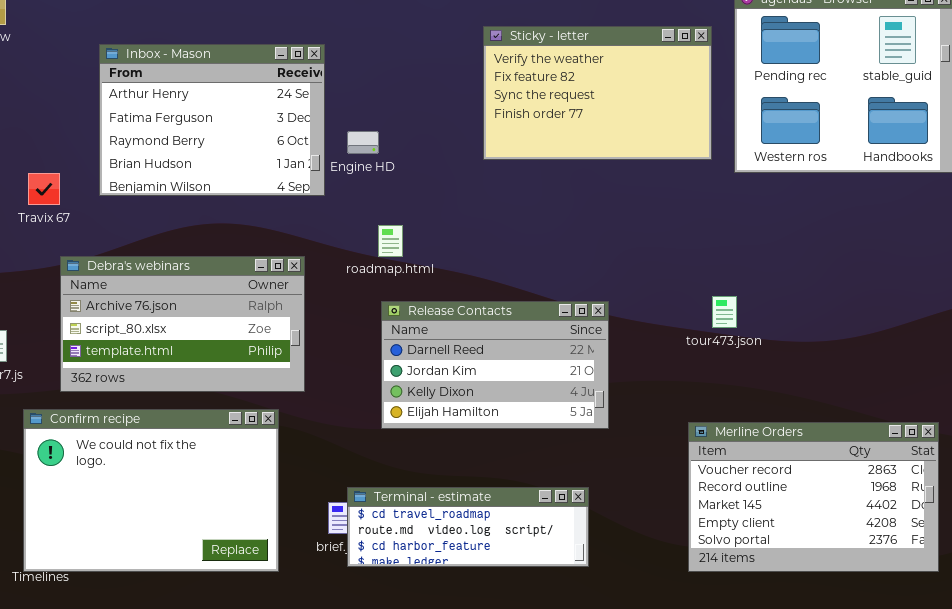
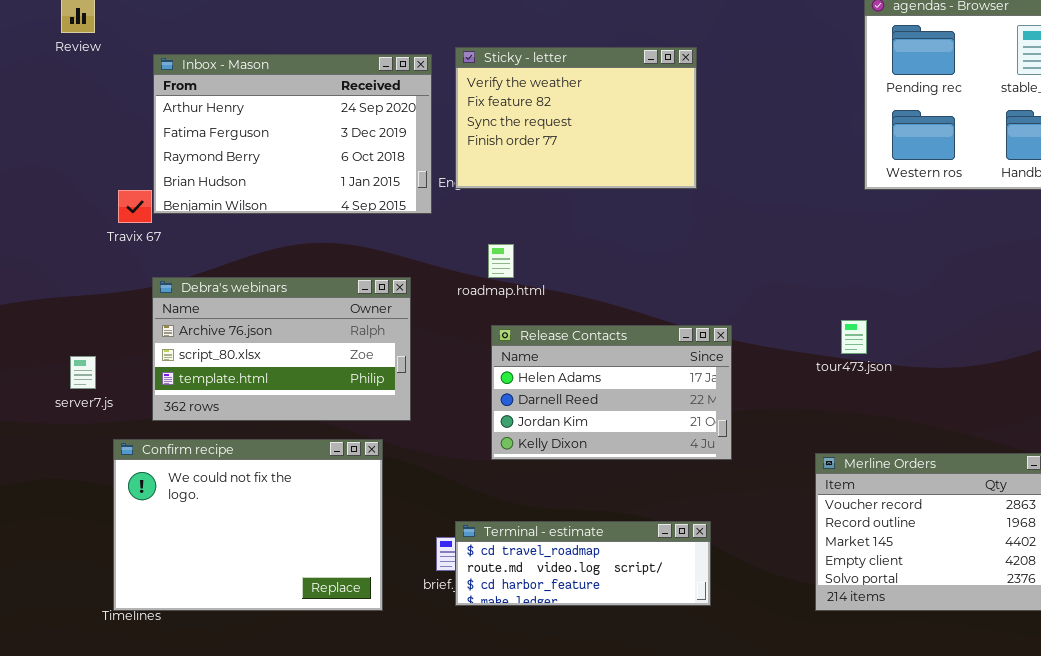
Sticky - letter: [483,26,712,160] -> [455,47,697,189], moved
Inbox - Mason: [99,44,325,196] -> [153,54,432,214], resized
Release Contacts: [381,301,609,429] -> [491,325,732,460], scrolled up 1 row

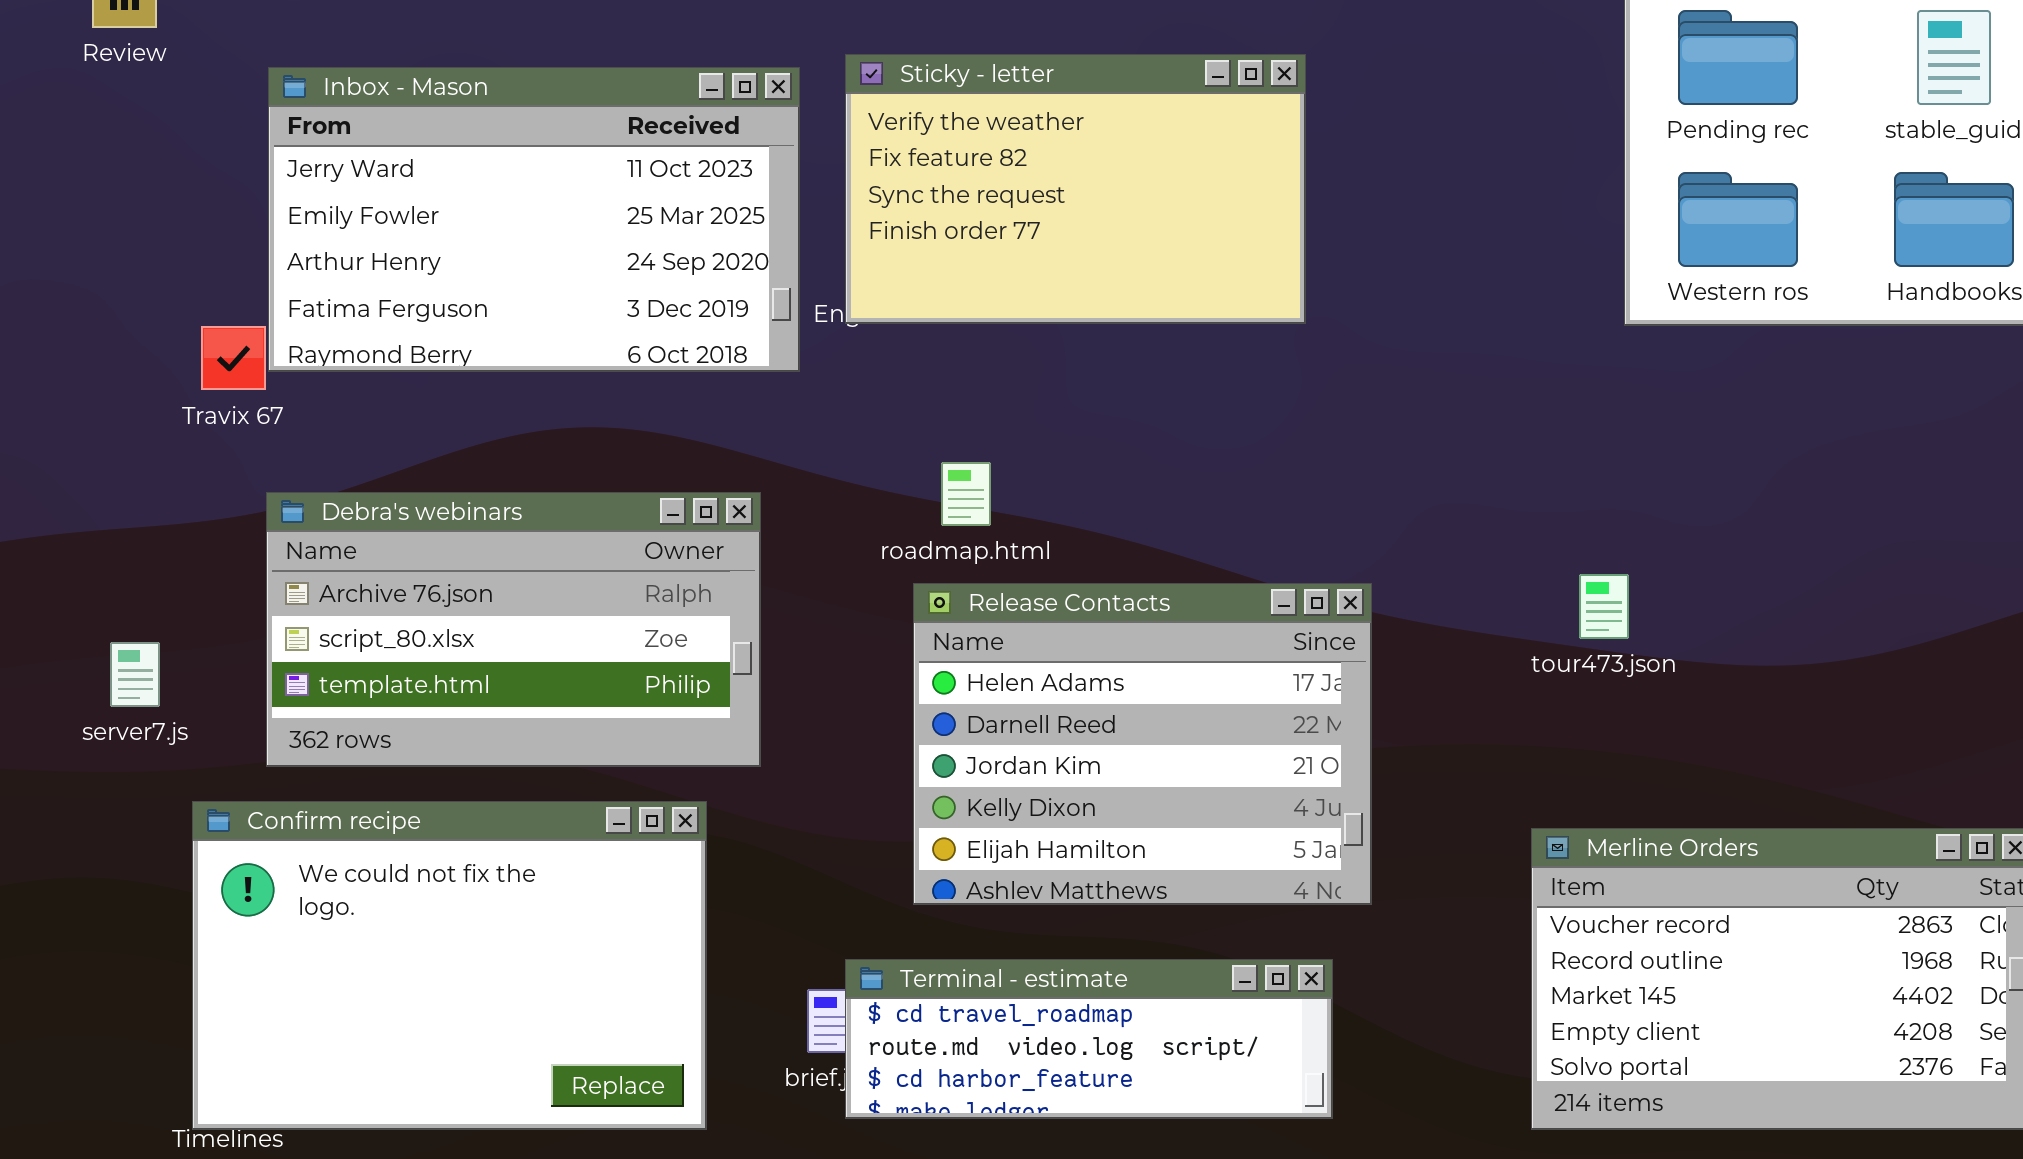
Inbox - Mason: [153,54,432,214] -> [268,67,800,372], scrolled up 2 rows
roadmap.html: [488,244,514,278] -> [941,462,991,526], moved
Release Contacts: [491,325,732,460] -> [913,583,1372,905], resized

